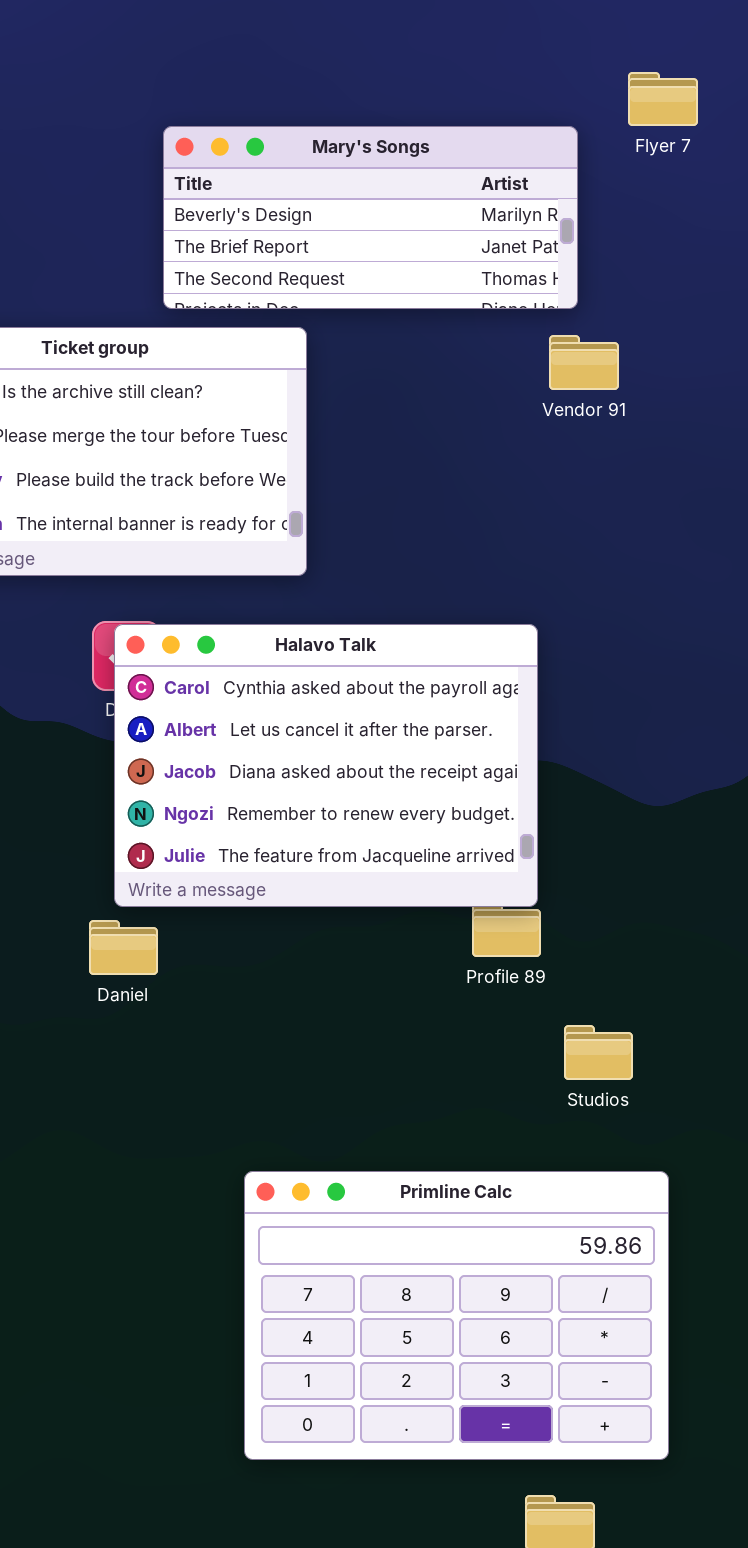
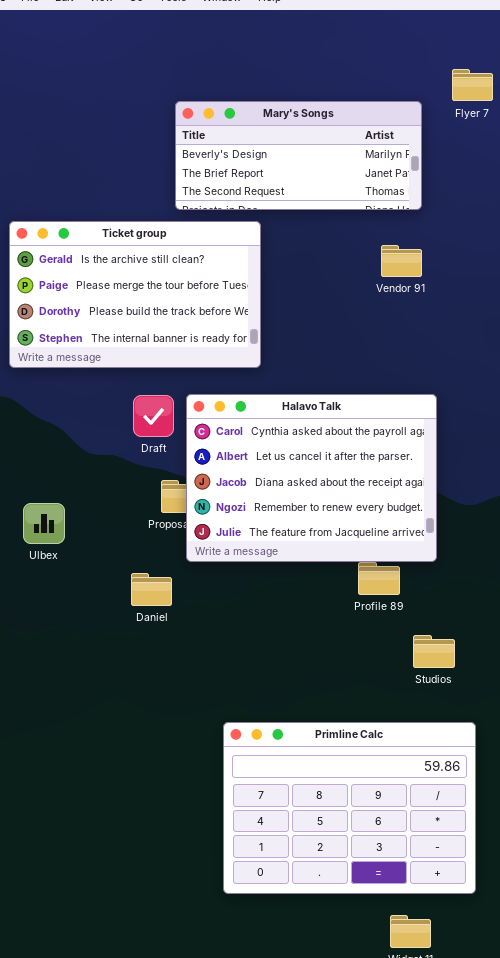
Vendor 91: [549,335,619,390] -> [381,245,422,277], moved
Halavo Talk: [114,624,538,907] -> [186,394,437,562], moved

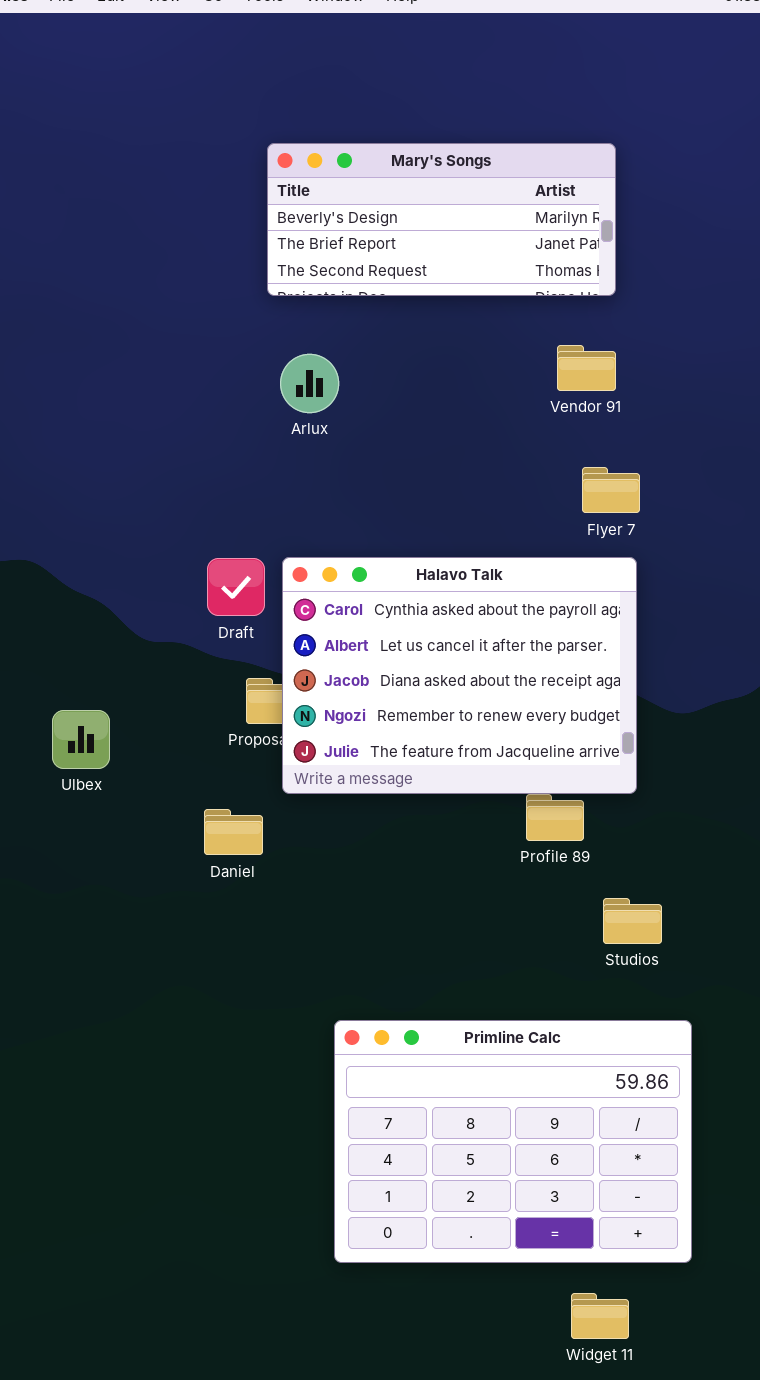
Flyer 7: [452,69,493,101] -> [582,467,640,513], moved
Ticket group: [9,221,261,368] -> none, closed

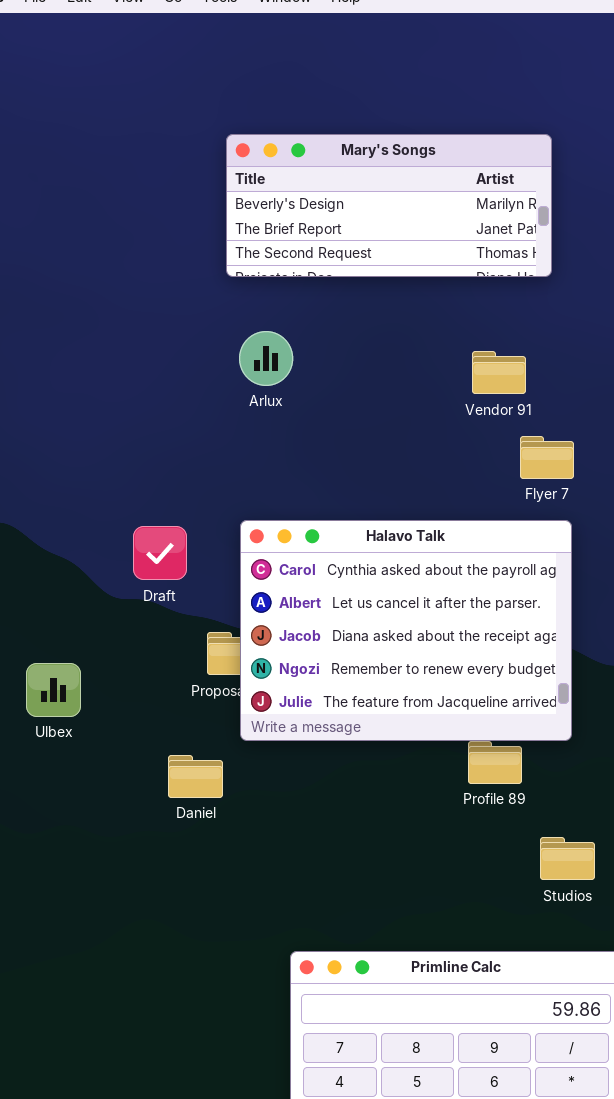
Vendor 91: [557,345,616,391] -> [472,351,526,394], moved
Draft: [207,558,265,616] -> [133,526,187,580], moved

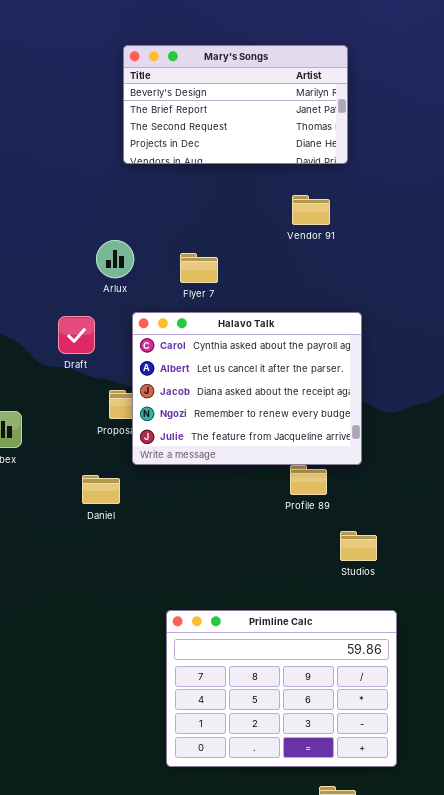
Mary's Songs: [226,134,552,277] -> [123,45,348,164], resized
Arlux: [239,331,293,386] -> [96,240,134,278], moved
Flyer 7: [520,436,574,479] -> [180,253,218,283], moved

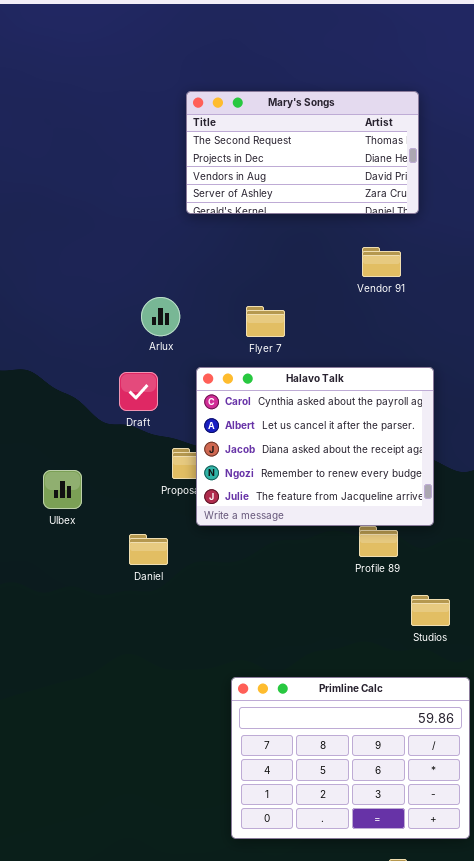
Mary's Songs: [123,45,348,164] -> [186,91,419,214], scrolled down 2 rows
Arlux: [96,240,134,278] -> [141,297,180,336], moved
Daniel: [82,475,120,504] -> [129,534,168,565], moved

